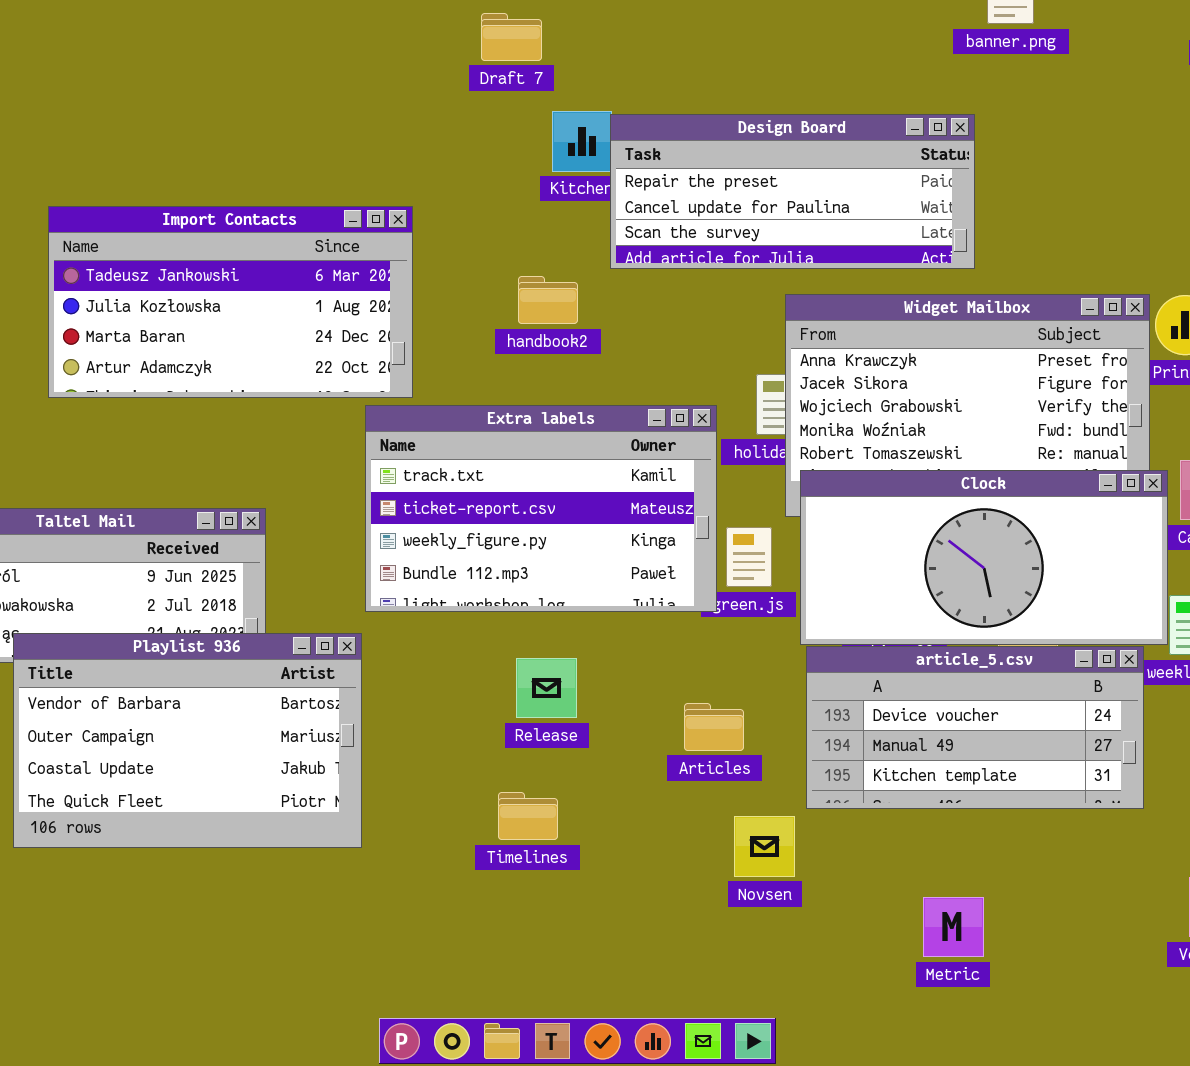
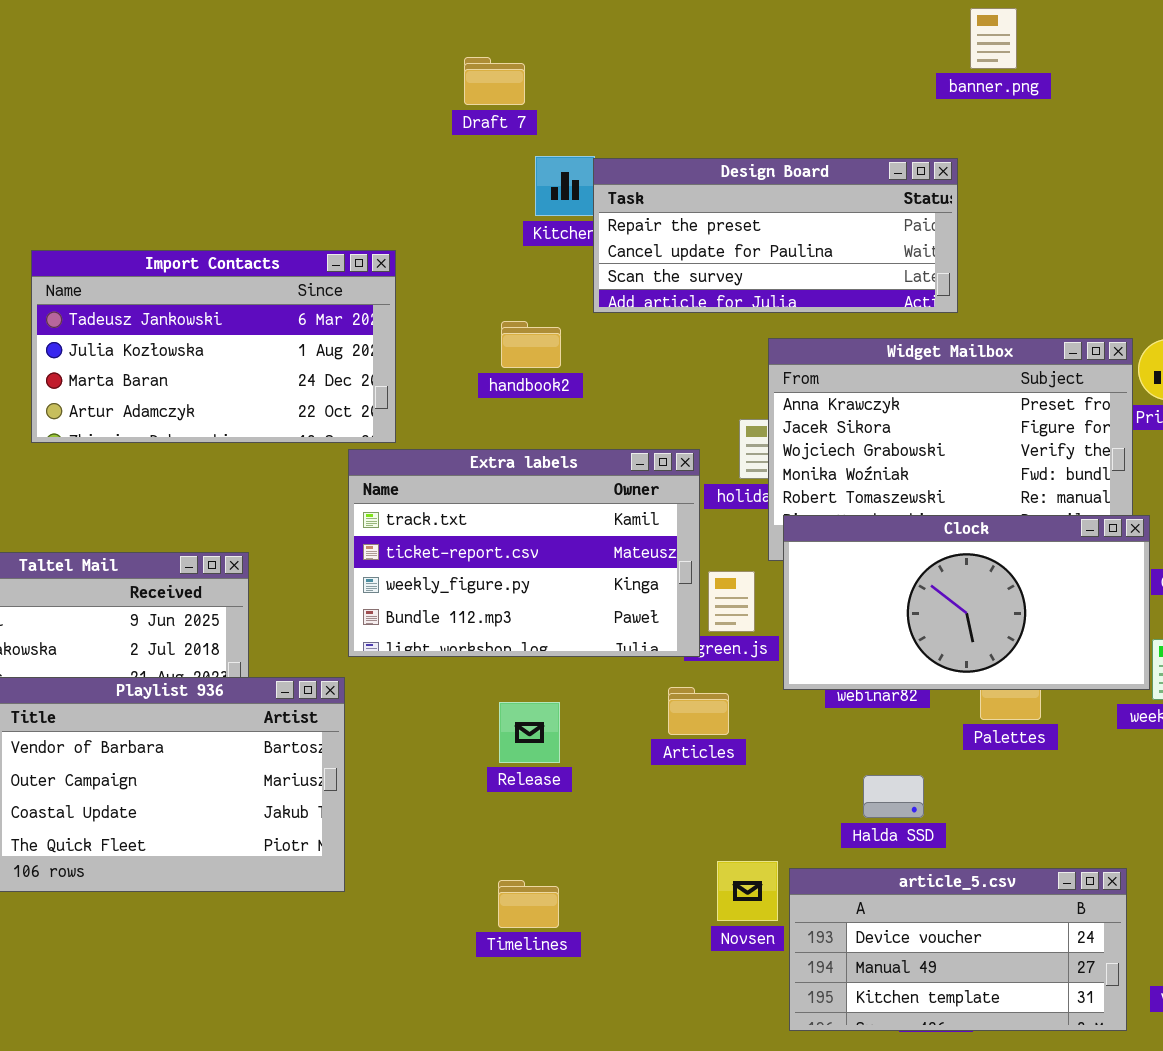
article_5.csv: [806,646,1144,809] -> [789,868,1127,1031], moved
Articles: [684,703,744,751] -> [668,687,729,735], moved
Timelines: [498,792,558,840] -> [498,880,559,928], moved

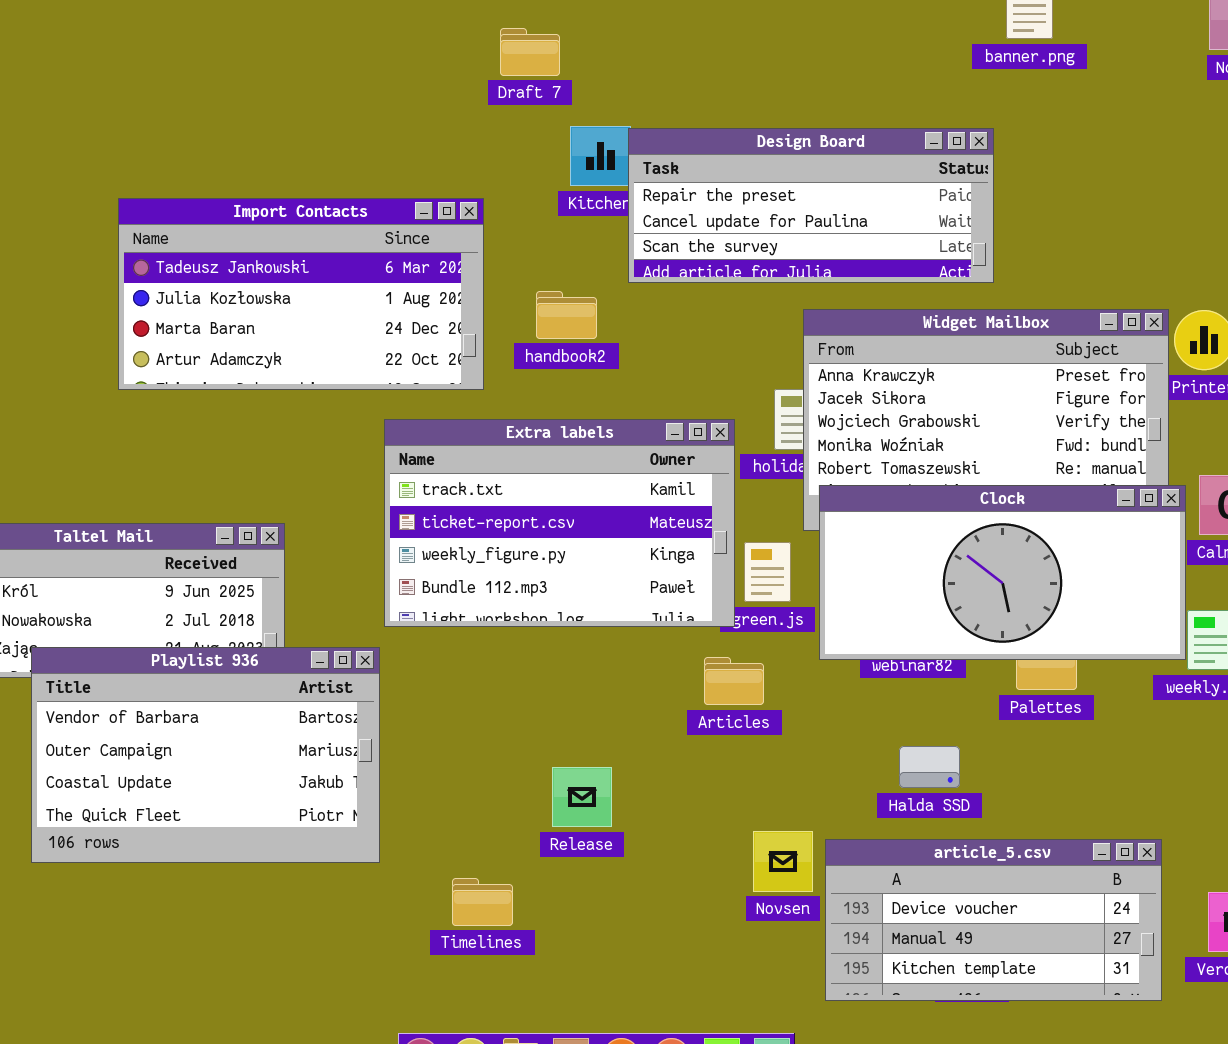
Import Contacts: [31,250,396,443] -> [118,198,484,390], moved
Release: [499,702,560,763] -> [552,767,612,827], moved
Timelines: [498,880,559,928] -> [452,878,513,926], moved

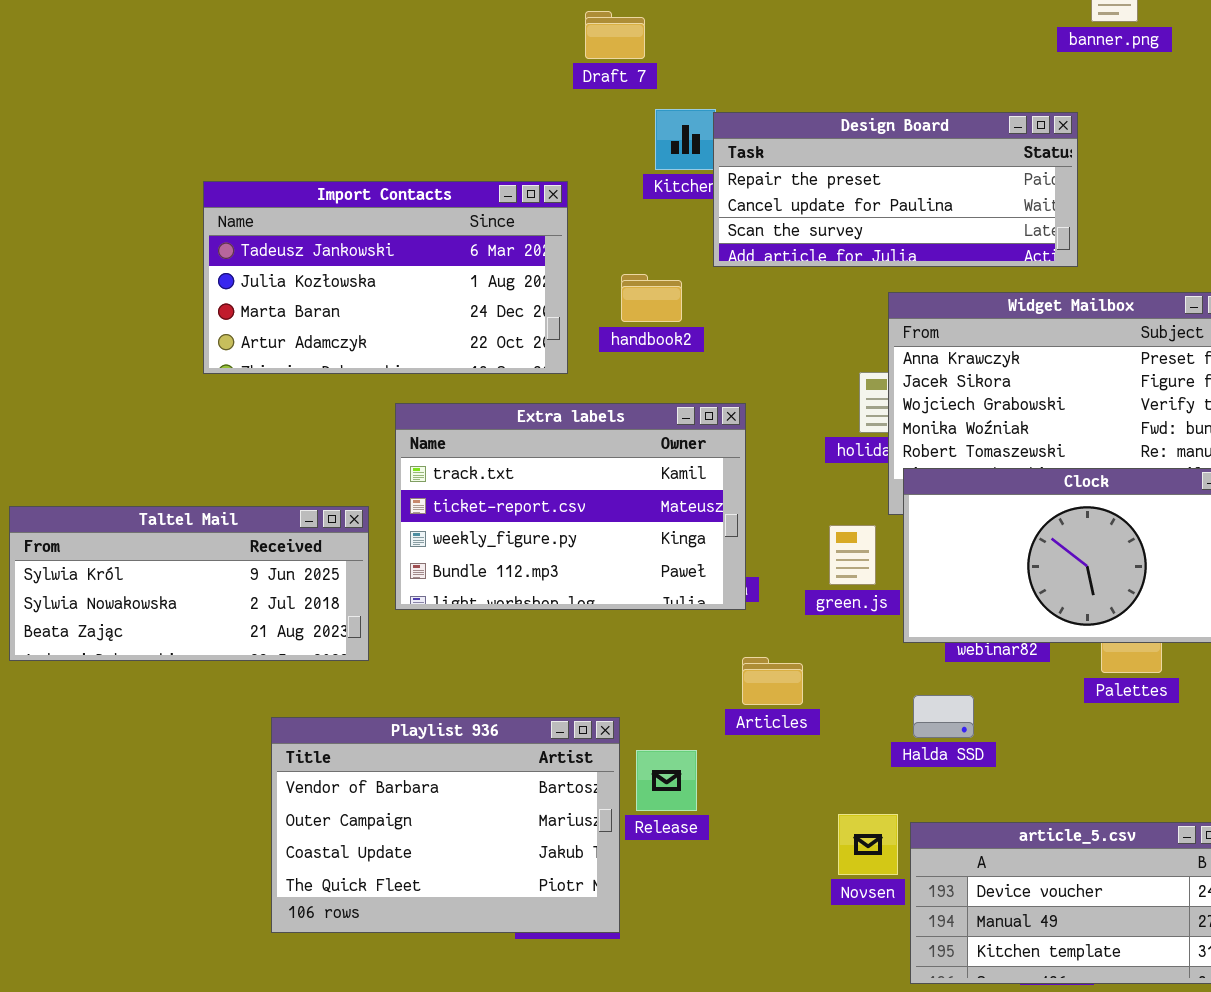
Extra labels: [384,419,735,627] -> [395,403,746,610], moved
Playlist 936: [31,647,380,863] -> [271,717,620,933], moved
Articles: [704,657,764,705] -> [742,657,803,705], moved
Halda SSD: [899,746,960,788] -> [913,695,974,738], moved

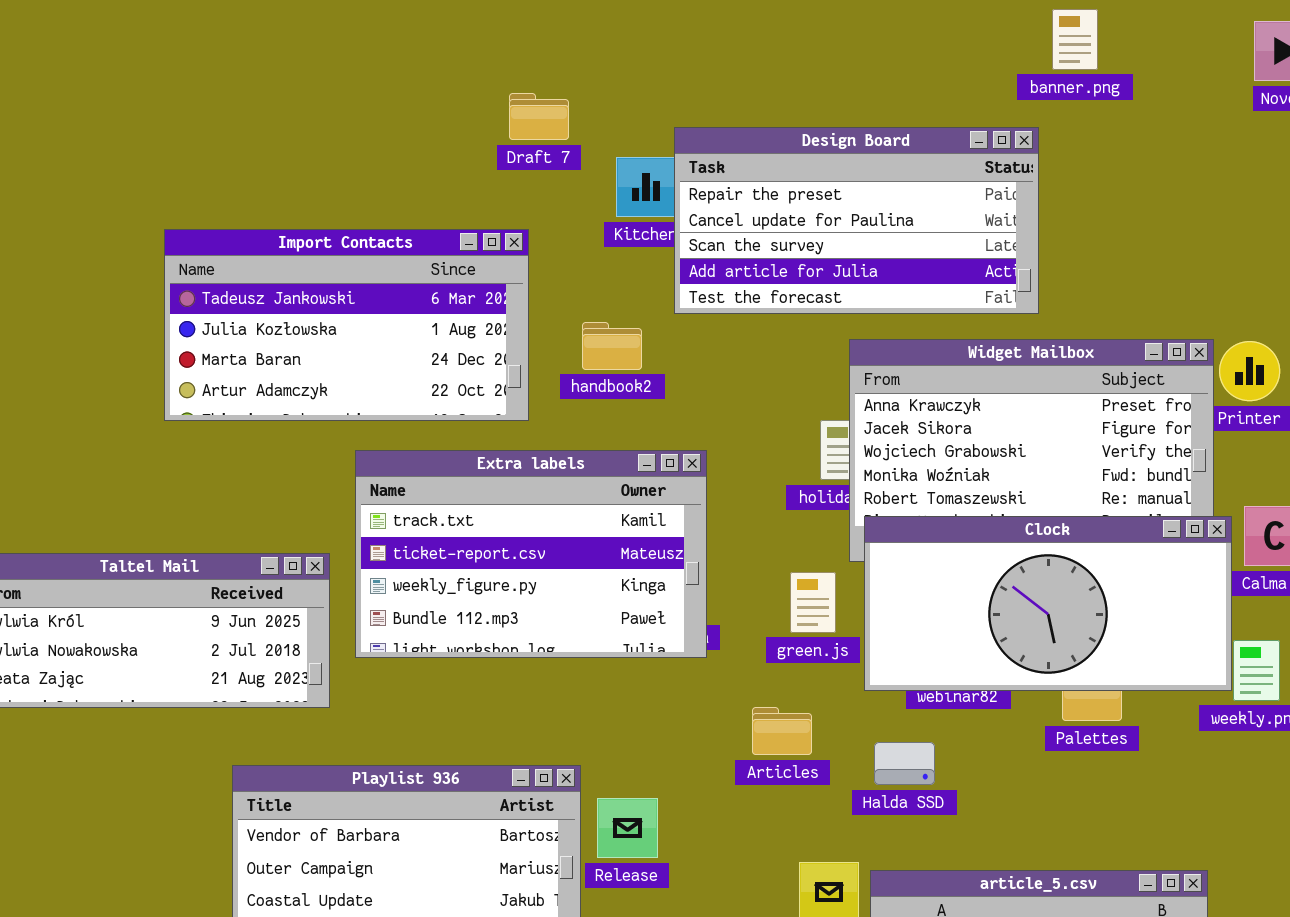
Draft 7: [585,11,645,59] -> [509,93,569,140], moved
Design Board: [713,112,1078,267] -> [674,127,1039,314], resized
Articles: [742,657,803,705] -> [752,707,812,755], moved

